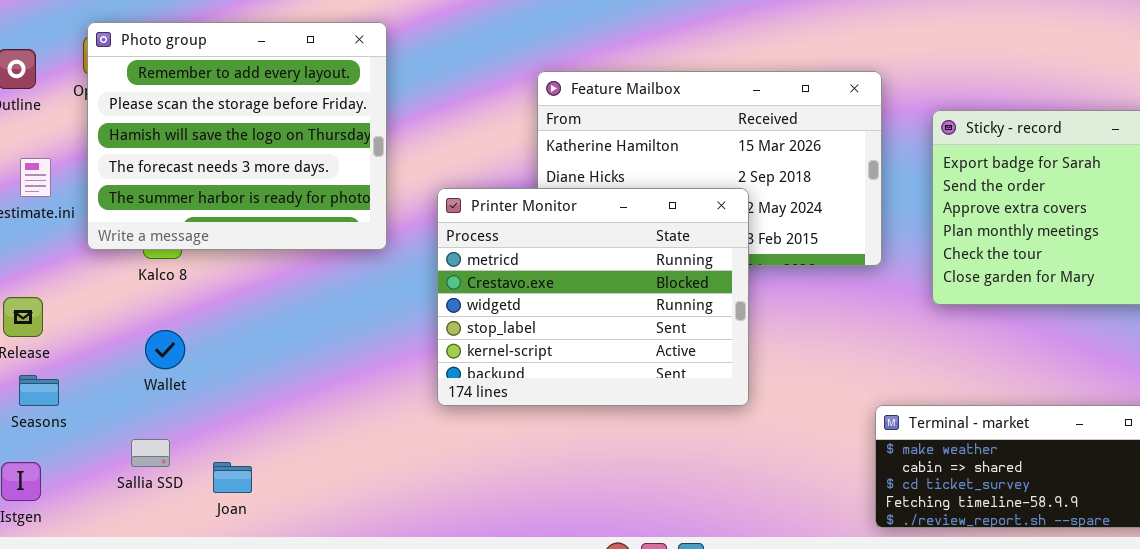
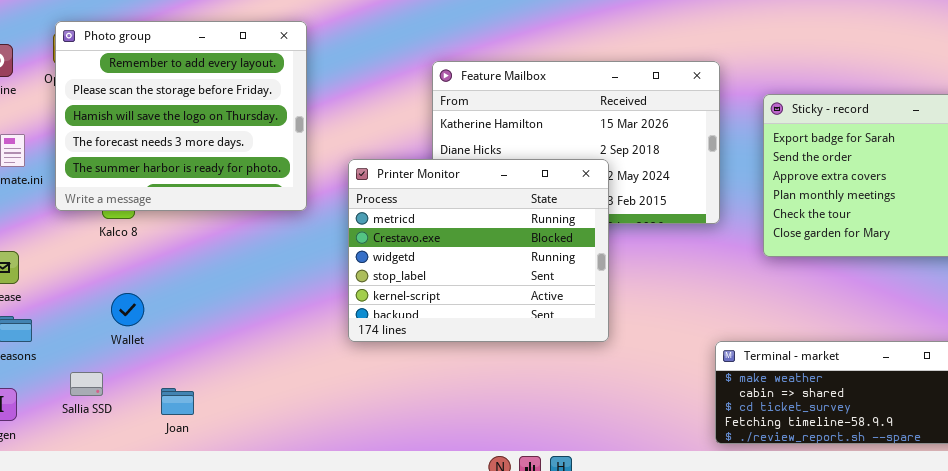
Wallet: [145,330,185,369] -> [111,293,144,326], moved
Sallia SSD: [131,439,170,467] -> [70,372,103,396], moved

